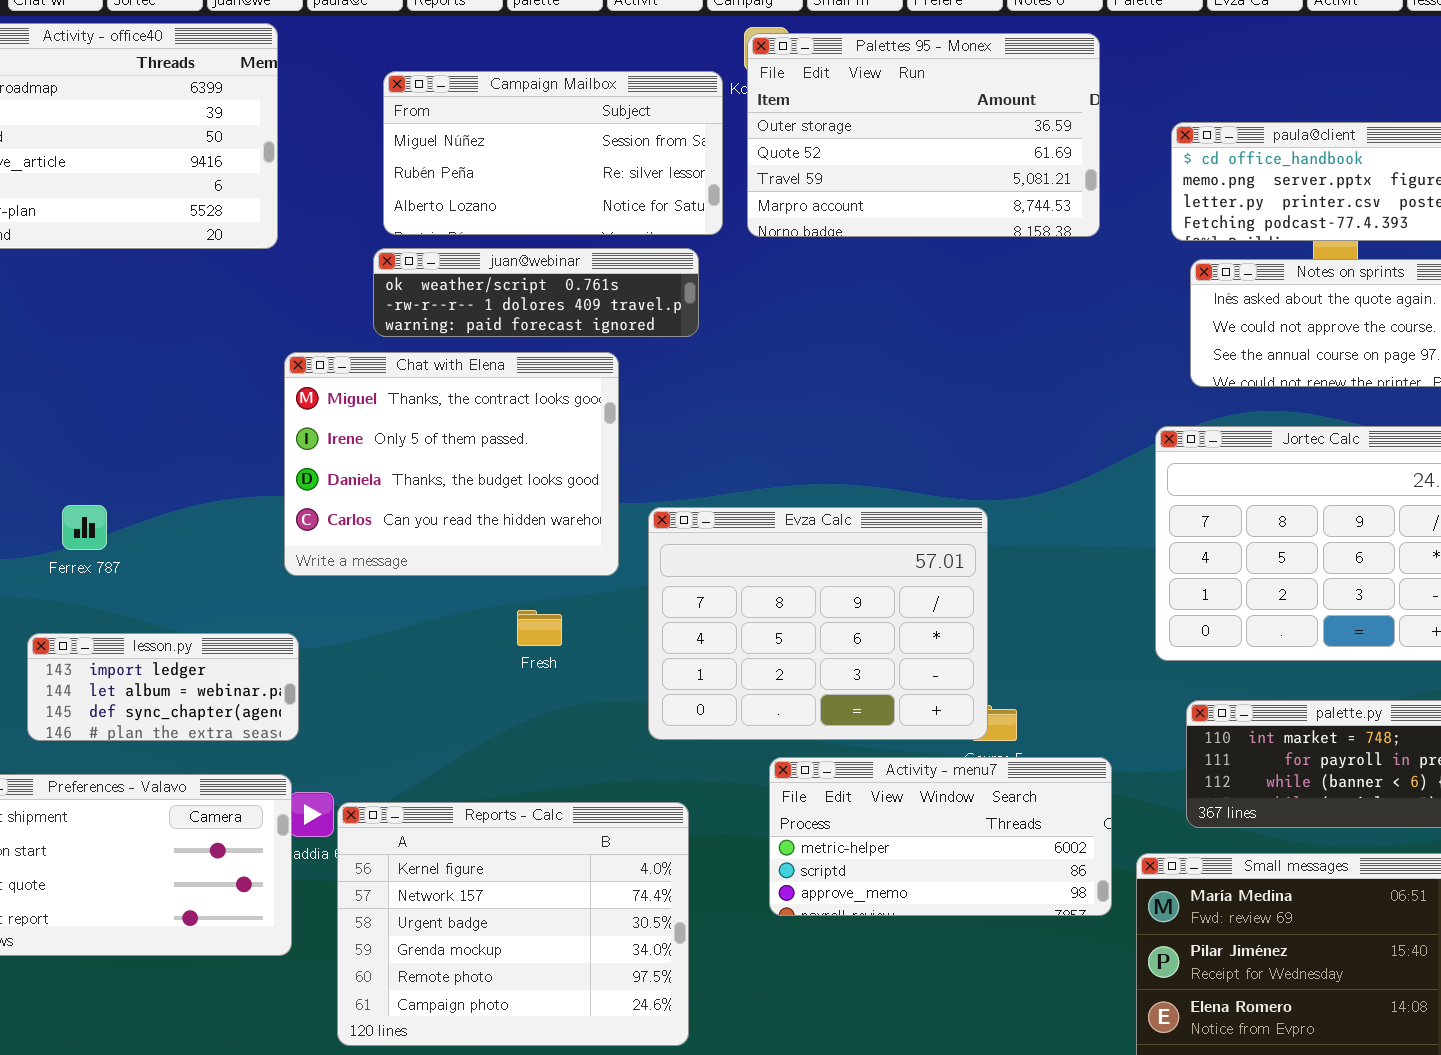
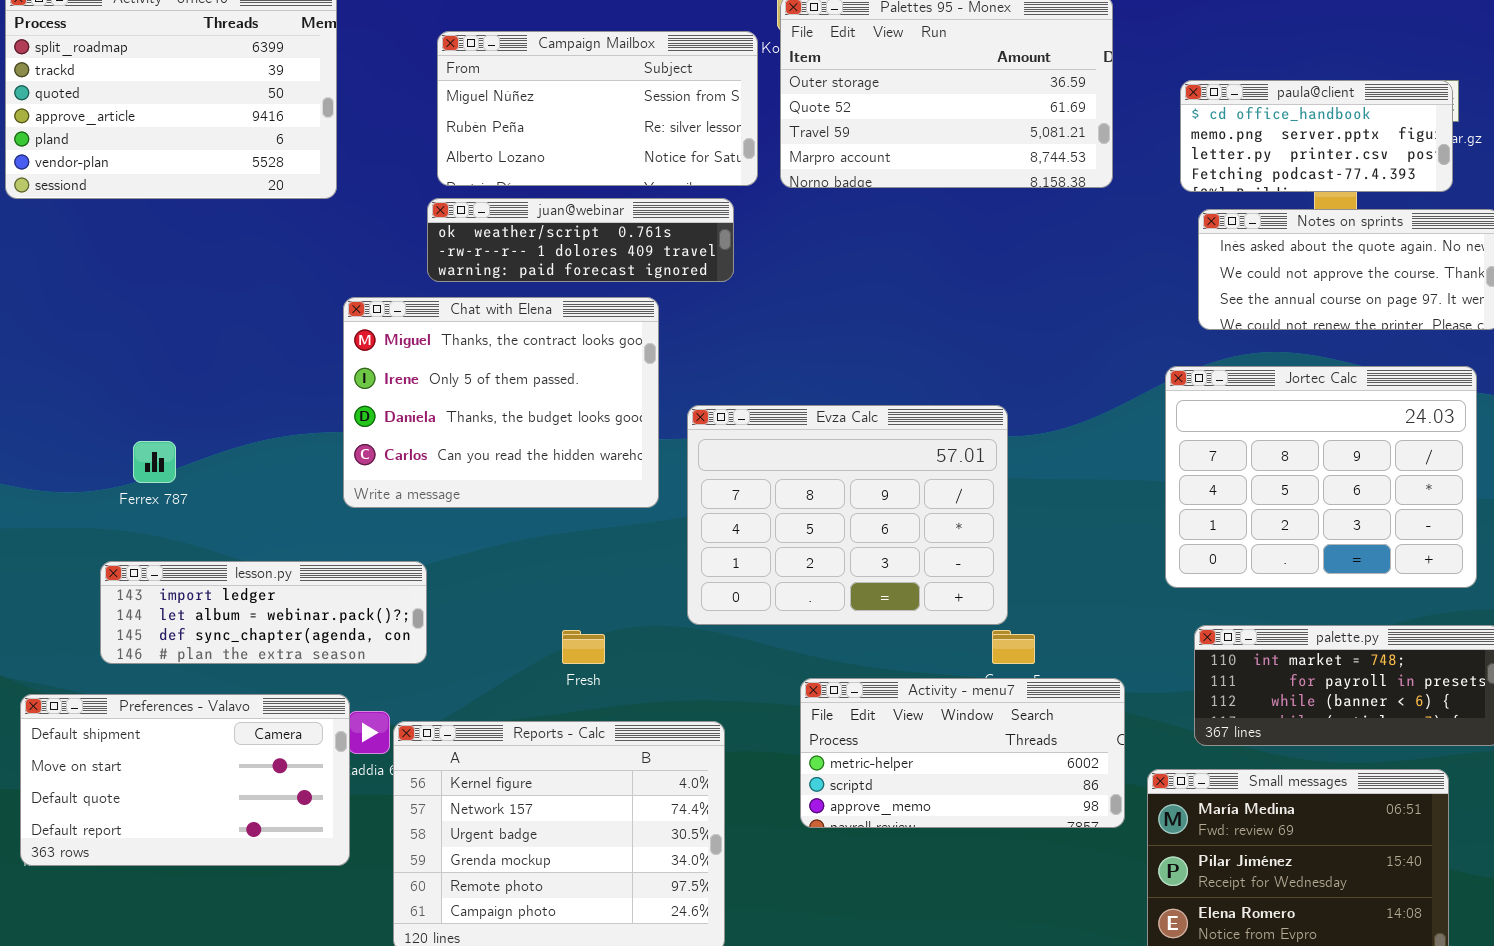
Evza Calc: [648,507,988,740] -> [687,405,1008,625], moved
Fresh: [517,610,562,646] -> [562,630,605,664], moved
lesson.py: [27,633,299,741] -> [100,561,427,664], resized

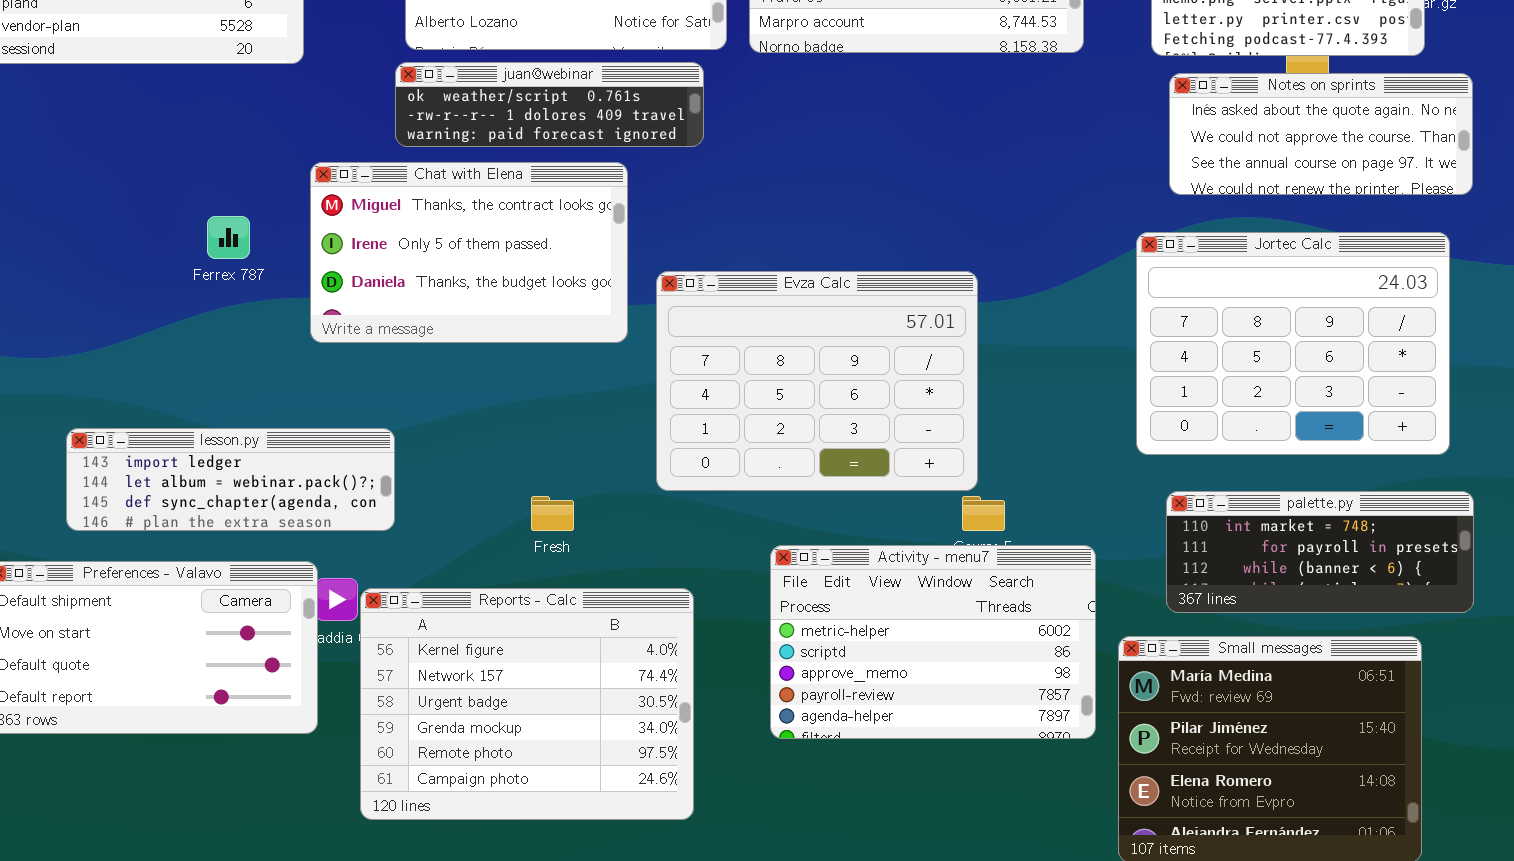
Chat with Elena: [343,297,659,508] -> [310,162,628,343], resized
Ferrex 787: [133,441,176,483] -> [207,216,250,259], moved
Activity - menu7: [800,678,1125,828] -> [770,545,1096,739], resized

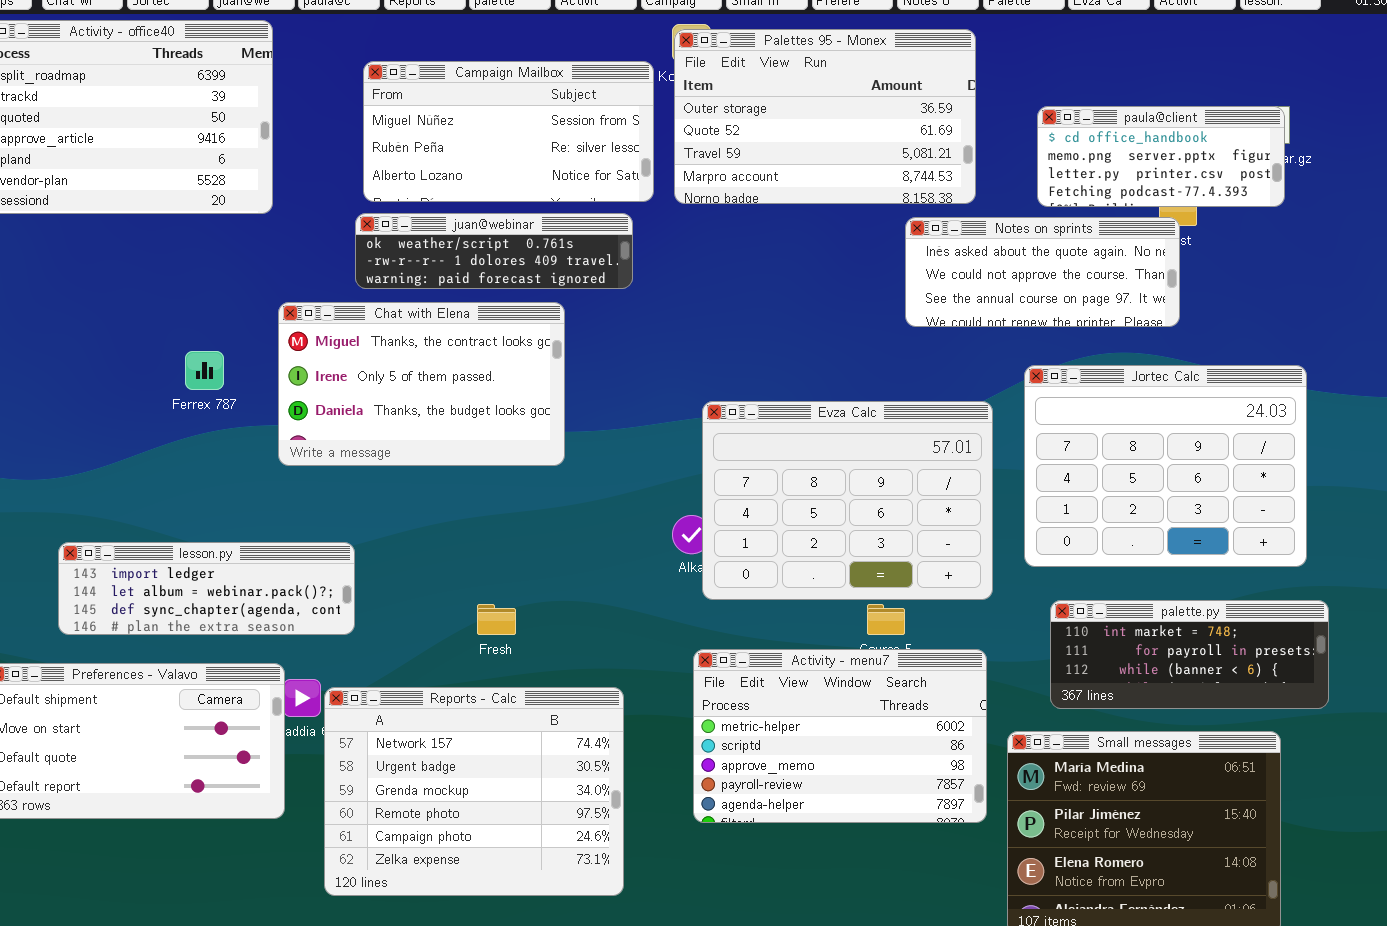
Notes on sprints: [1169,73,1473,195] -> [905,217,1180,327], moved
Evza Calc: [656,271,978,491] -> [702,401,993,600], moved
Reports - Calc: [360,588,694,820] -> [324,687,624,896], scrolled down 1 row

